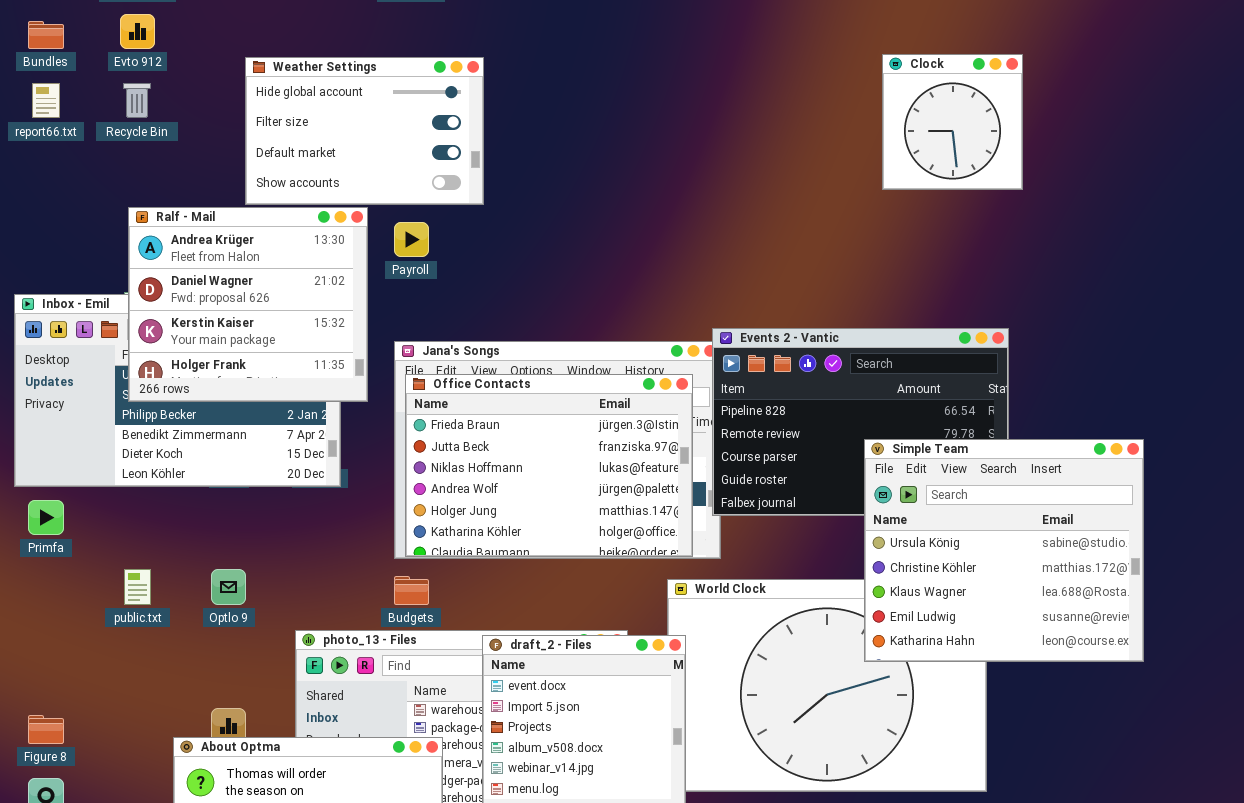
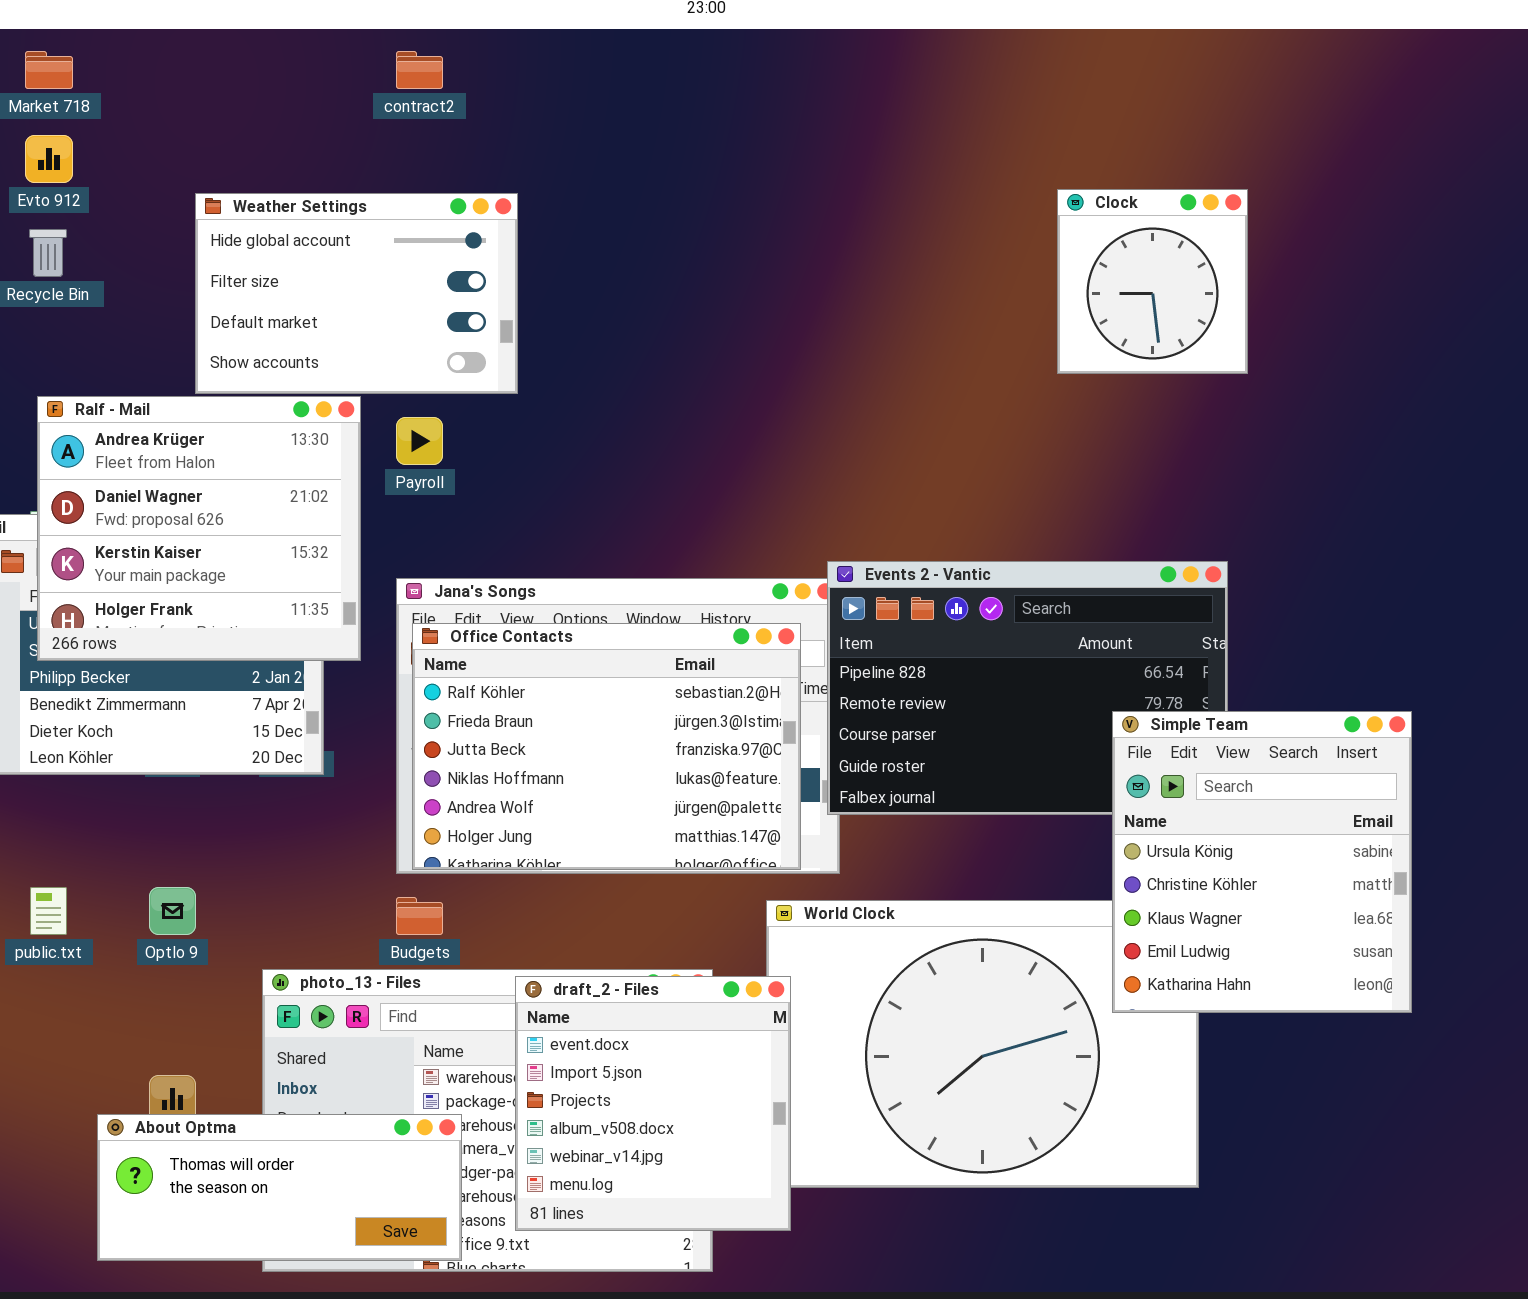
Office Contacts: [405,374,693,557] -> [412,623,801,870], scrolled up 1 row
Simple Team: [864,439,1144,662] -> [1112,711,1412,1013], resized

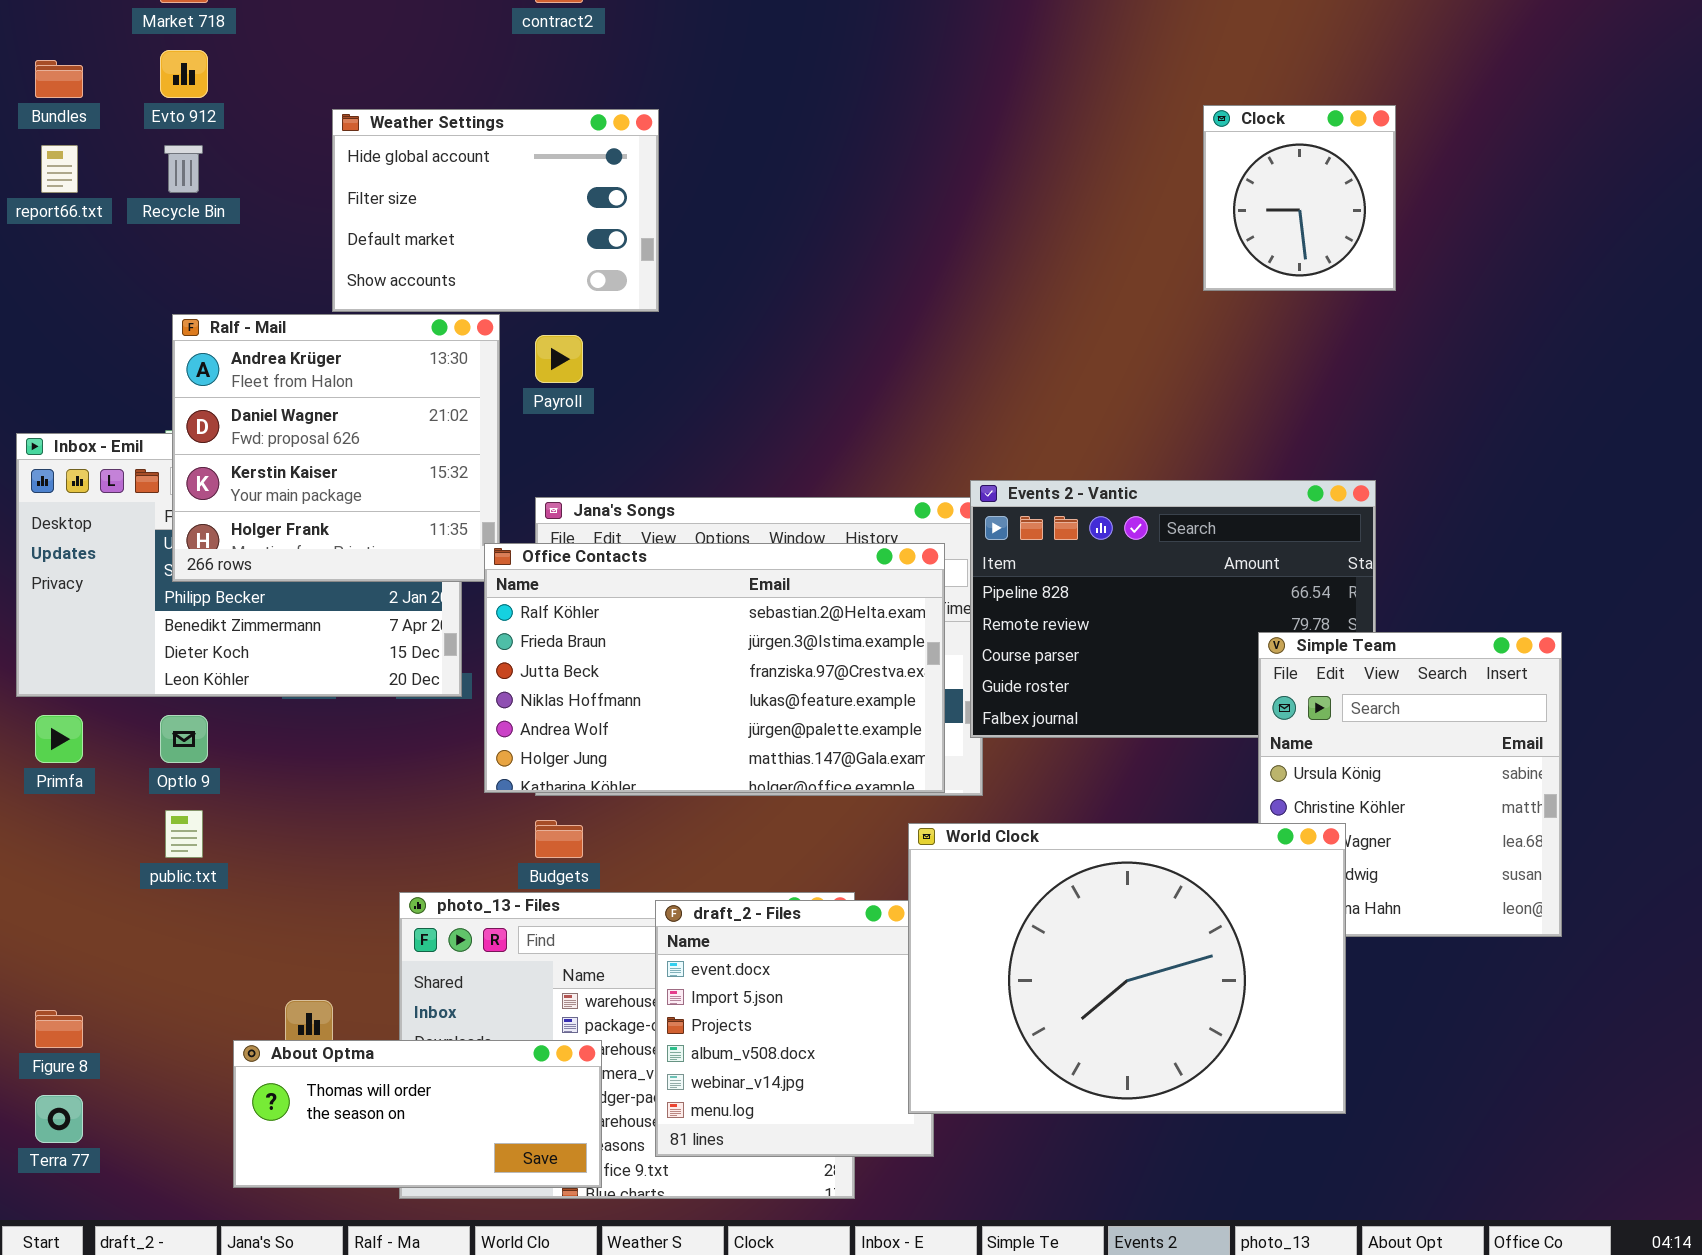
Office Contacts: [412,623,801,870] -> [484,543,945,793], resized
Optlo 9: [149,887,196,935] -> [160,715,208,763], moved
World Clock: [766,900,1199,1188] -> [908,823,1346,1114], raised

